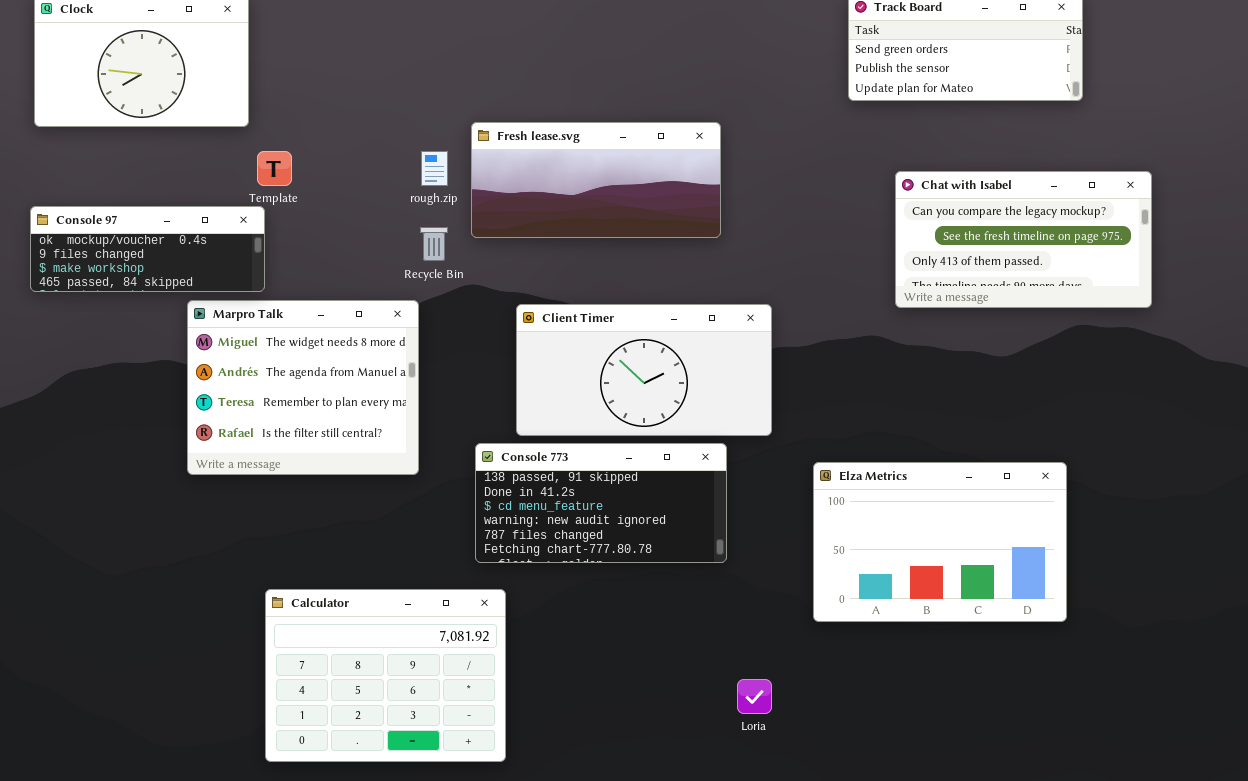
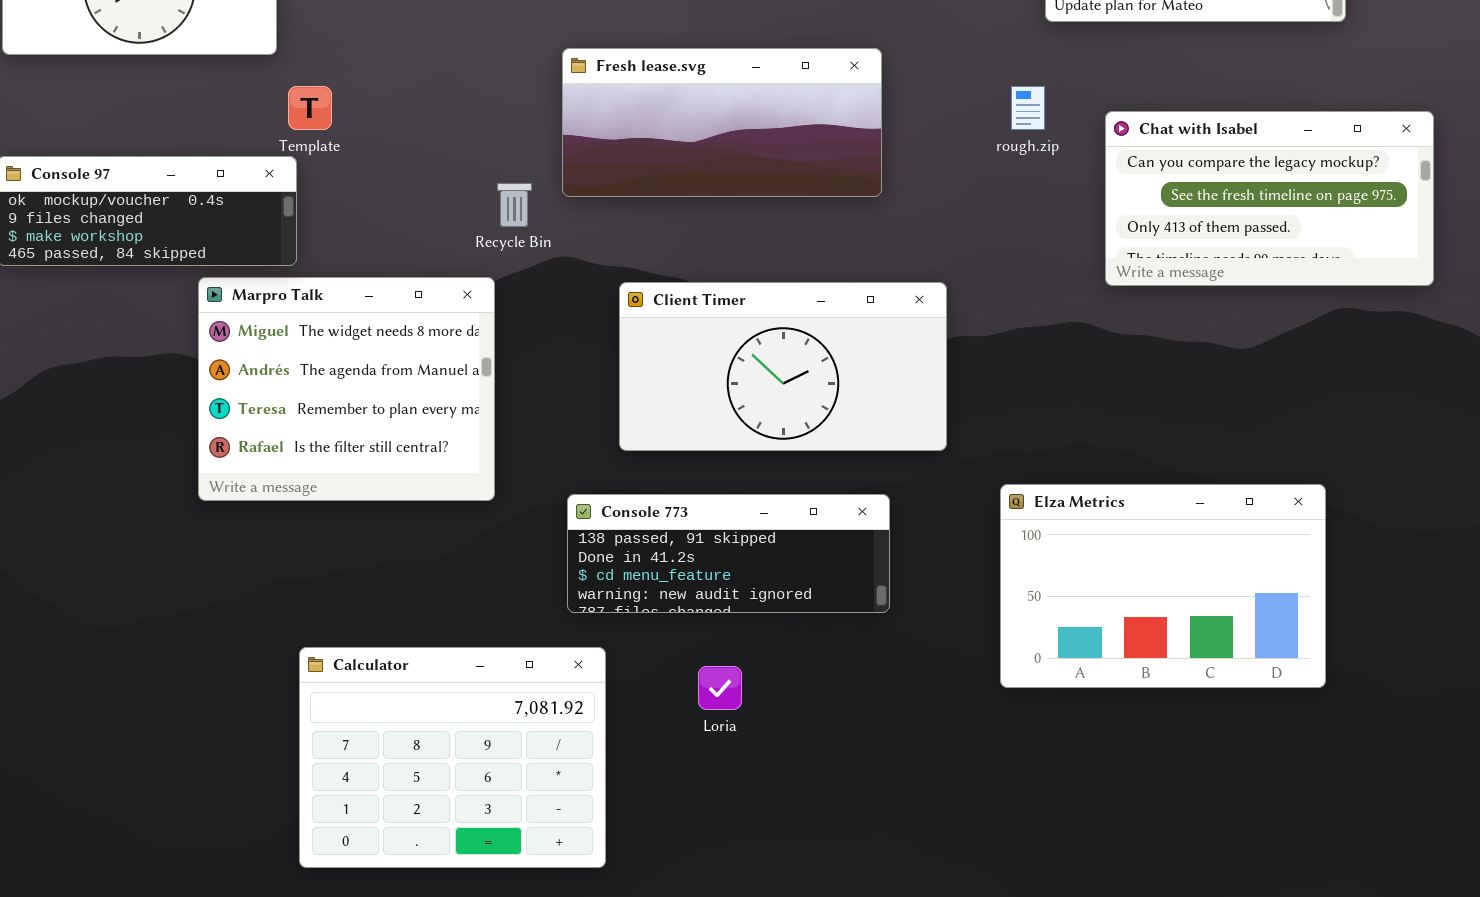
rough.zip: [421,151,448,186] -> [1011,86,1045,130], moved
Console 773: [475,443,727,563] -> [567,494,890,613], resized
Loria: [737,679,772,714] -> [698,666,742,710], moved

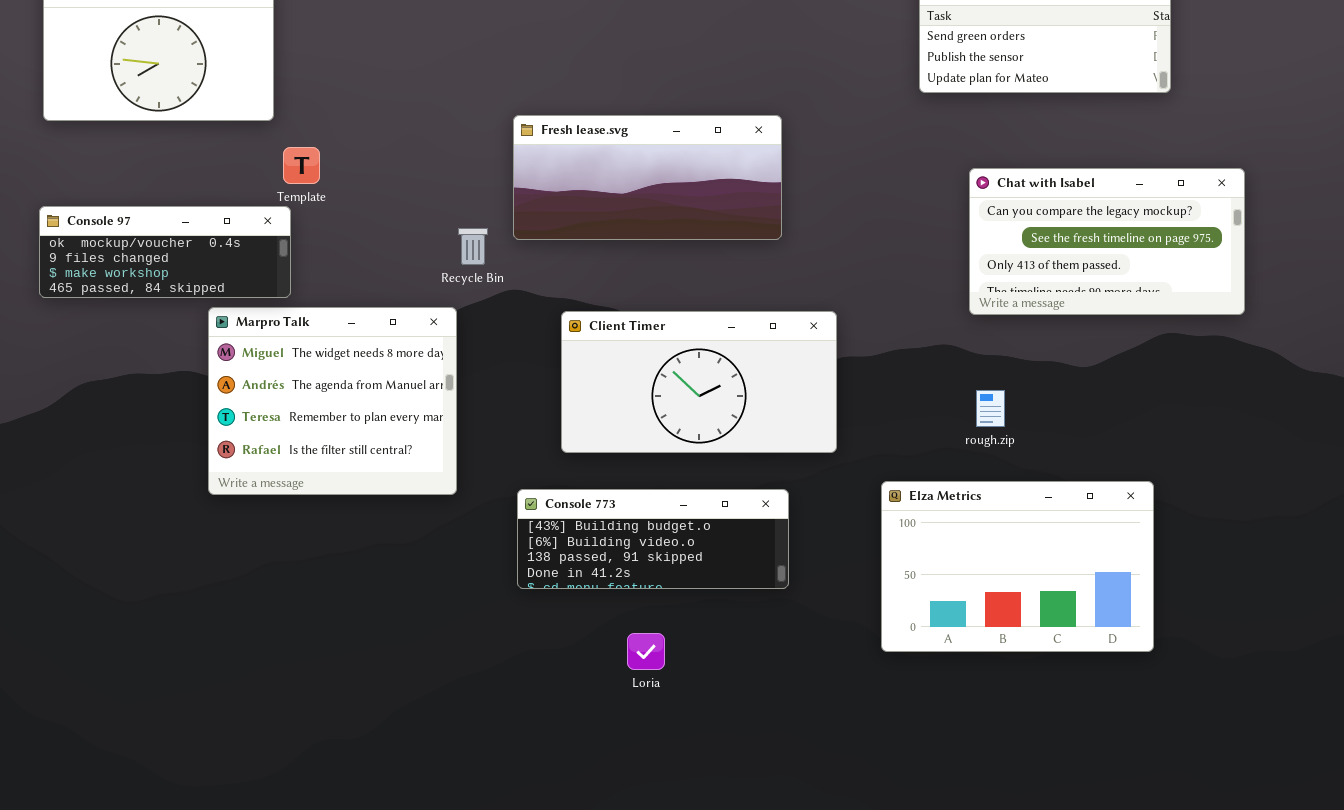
rough.zip: [1011,86,1045,130] -> [976,390,1005,427], moved
Console 773: [567,494,890,613] -> [517,489,789,589], scrolled up 2 rows
Calculator: [299,647,606,868] -> none, closed

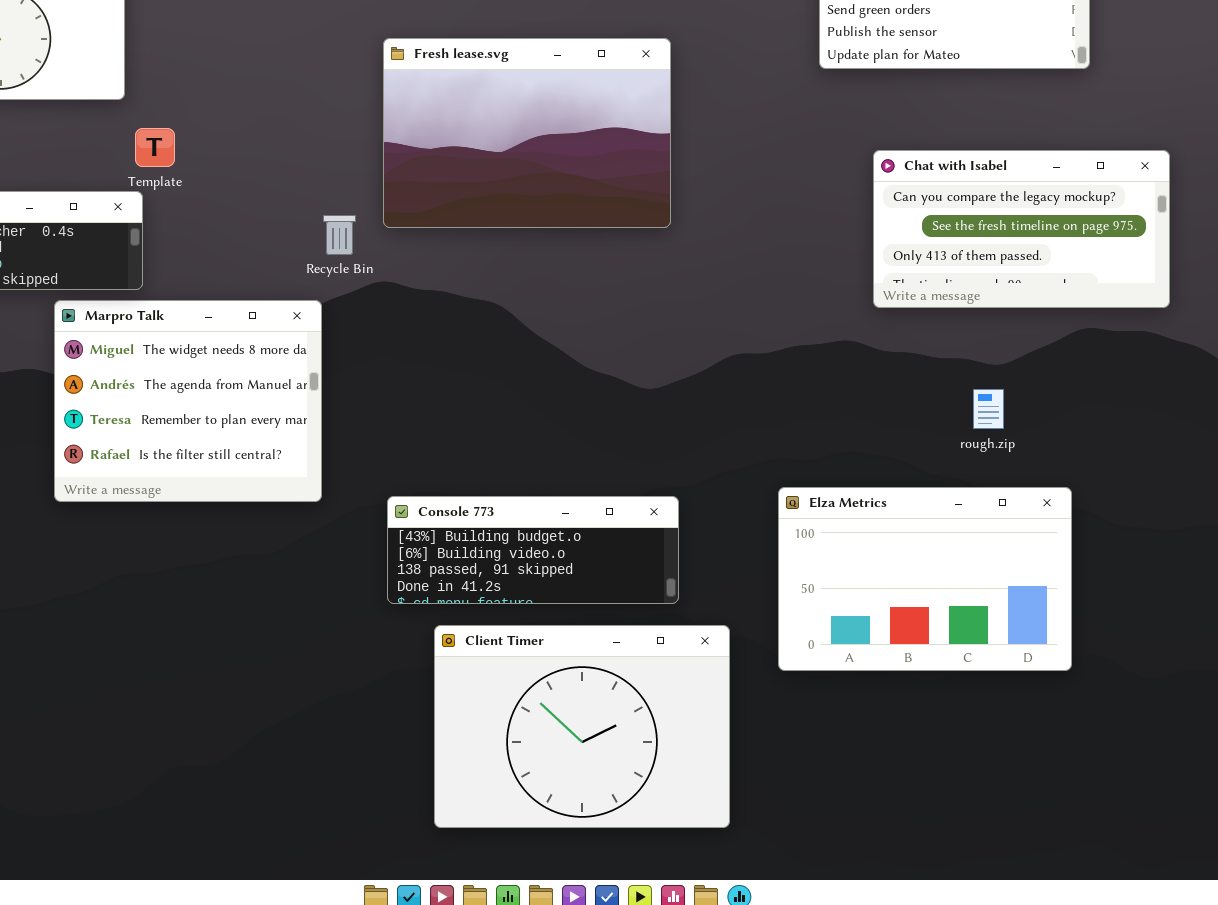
Fresh lease.svg: [513,115,782,240] -> [383,38,671,228], resized
Client Timer: [561,311,837,453] -> [434,625,730,828], moved, resized
rough.zip: [976,390,1005,427] -> [973,389,1004,429], moved

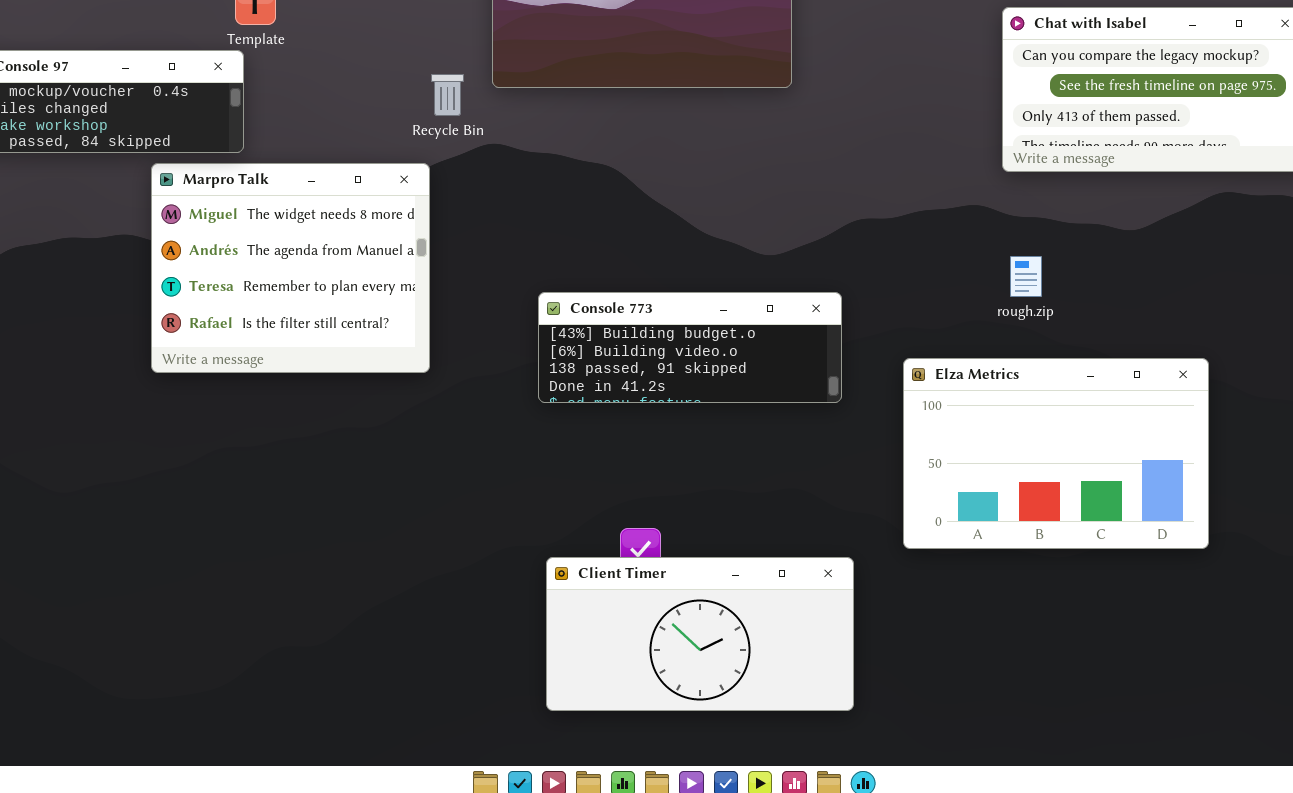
rough.zip: [973,389,1004,429] -> [1010,256,1042,297], moved
Console 773: [387,496,679,604] -> [538,292,842,403], moved
Client Timer: [434,625,730,828] -> [546,557,854,711], resized

